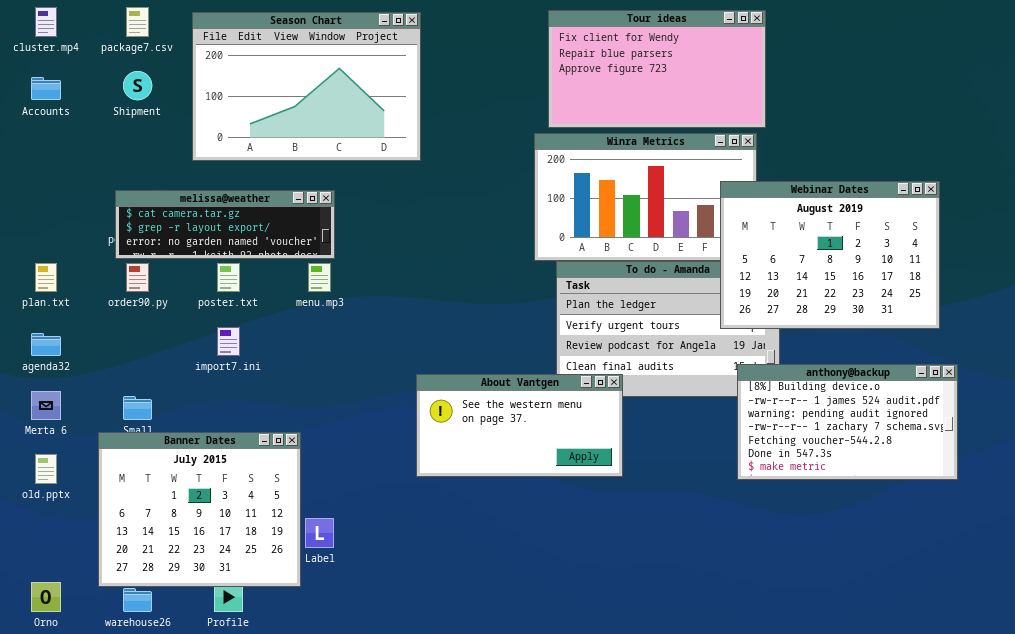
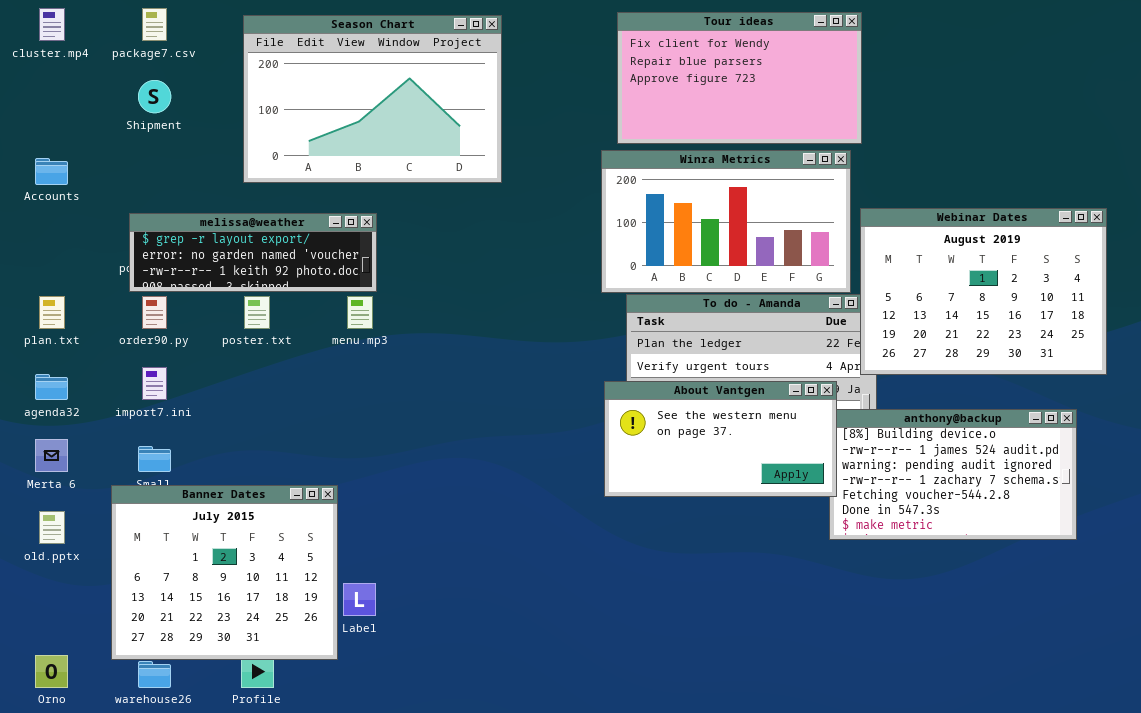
Season Chart: [192,12,421,161] -> [243,15,502,183], moved
Accounts: [31,77,61,100] -> [35,158,68,185], moved
Webinar Dates: [720,181,940,329] -> [860,208,1107,375], moved
melissa@weather: [115,190,335,259] -> [129,213,377,292], scrolled down 1 row
import7.ini: [217,327,240,356] -> [142,367,167,400], moved
About Vantgen: [416,374,623,477] -> [604,381,837,497], moved

